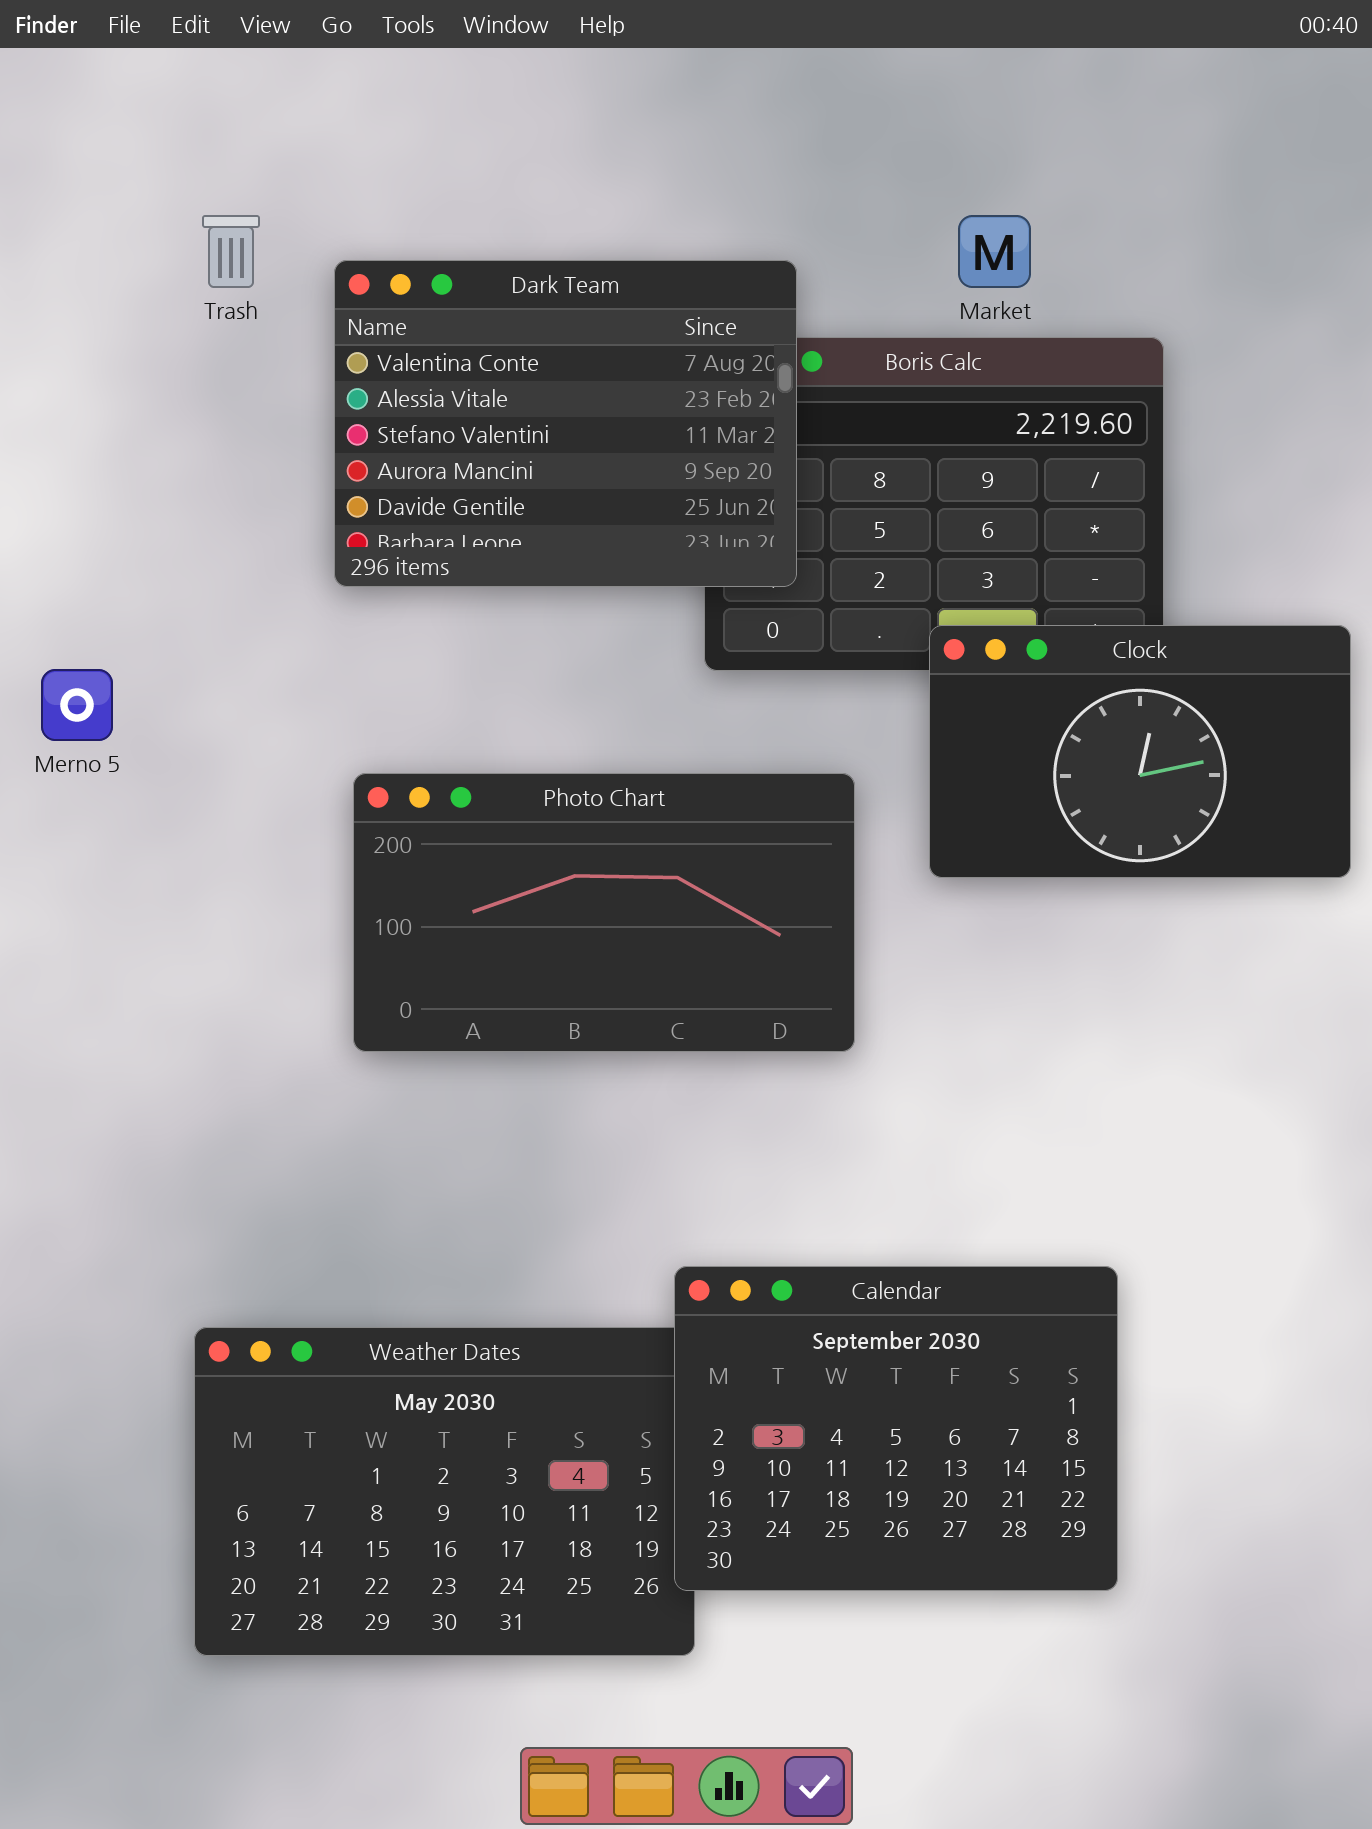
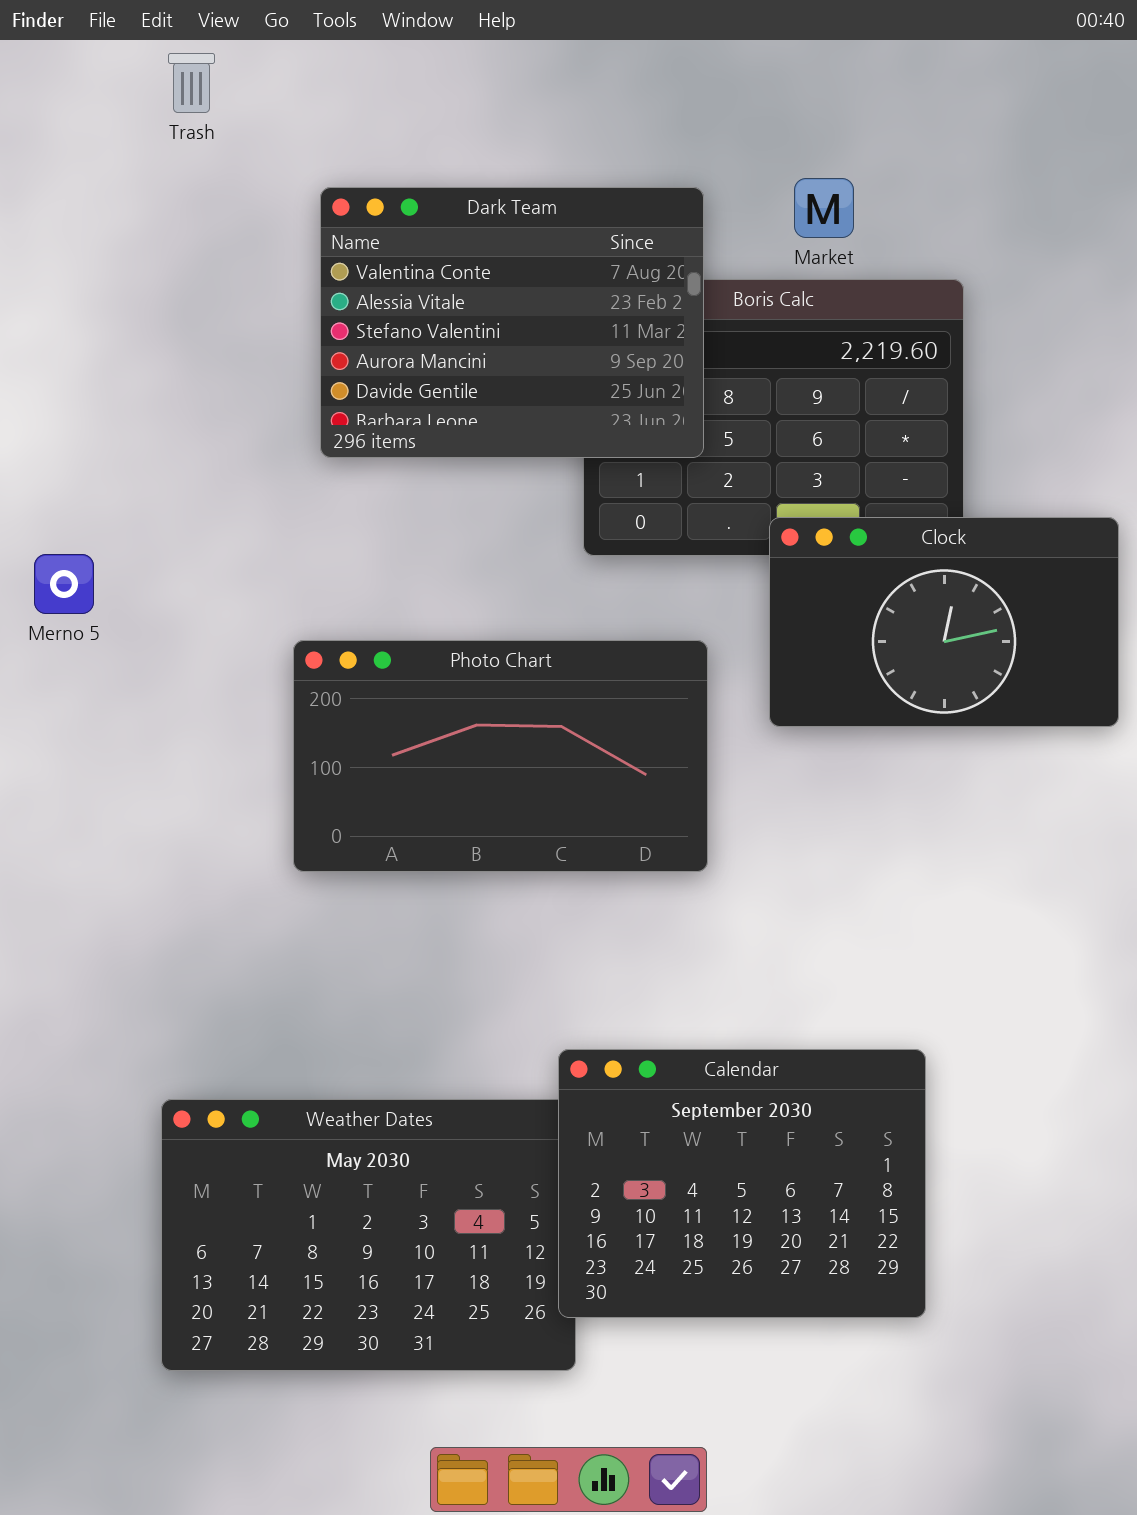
Trash: [202,215,260,288] -> [168,53,215,113], moved
Dark Team: [334,260,797,587] -> [320,187,704,458], moved

